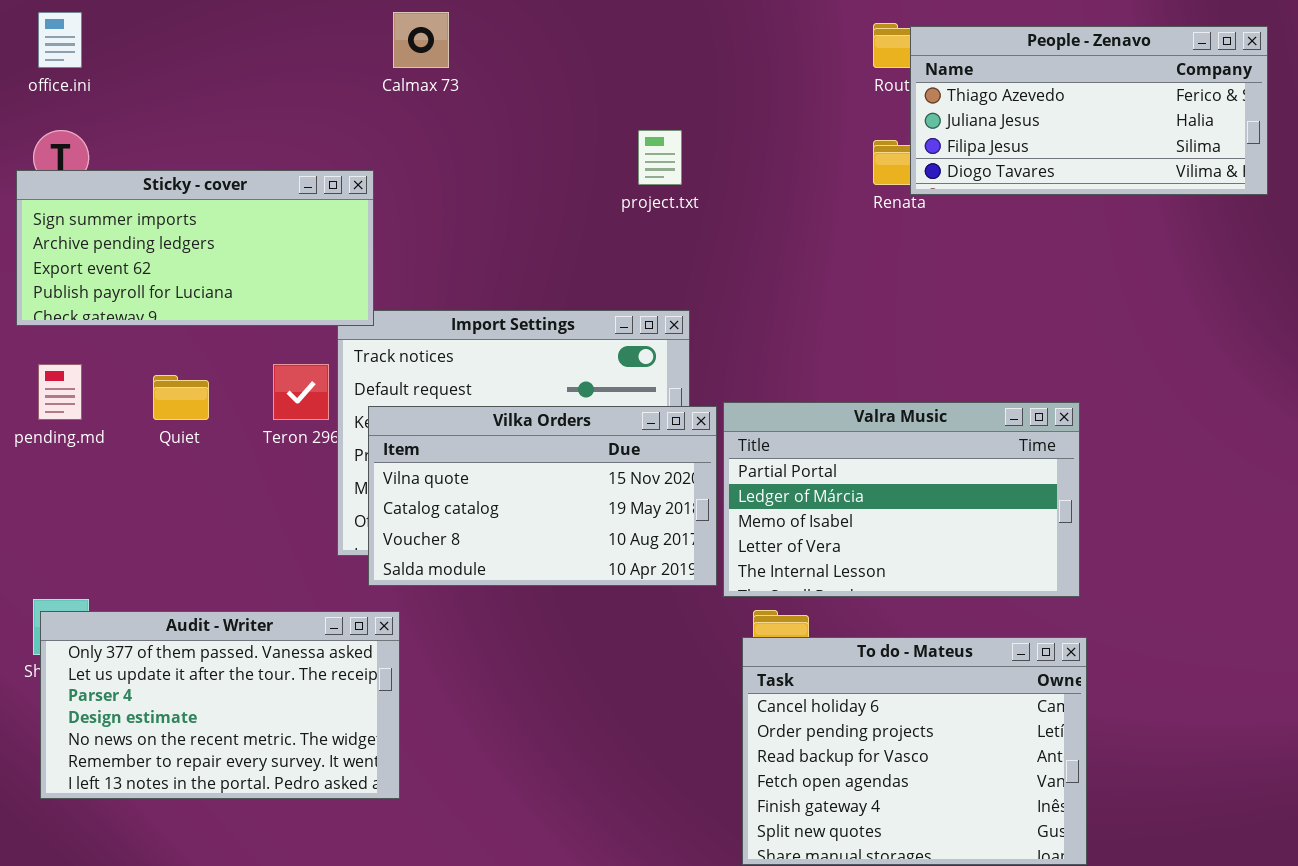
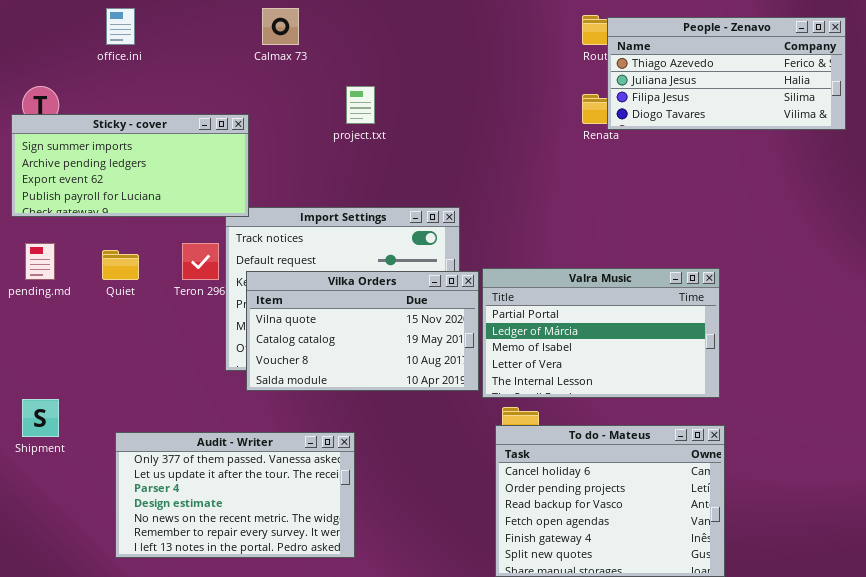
office.ini: [38,12,82,68] -> [106,8,135,45], moved
project.txt: [638,130,682,185] -> [346,86,375,124], moved
Audit - Writer: [40,611,400,799] -> [115,432,355,558], moved

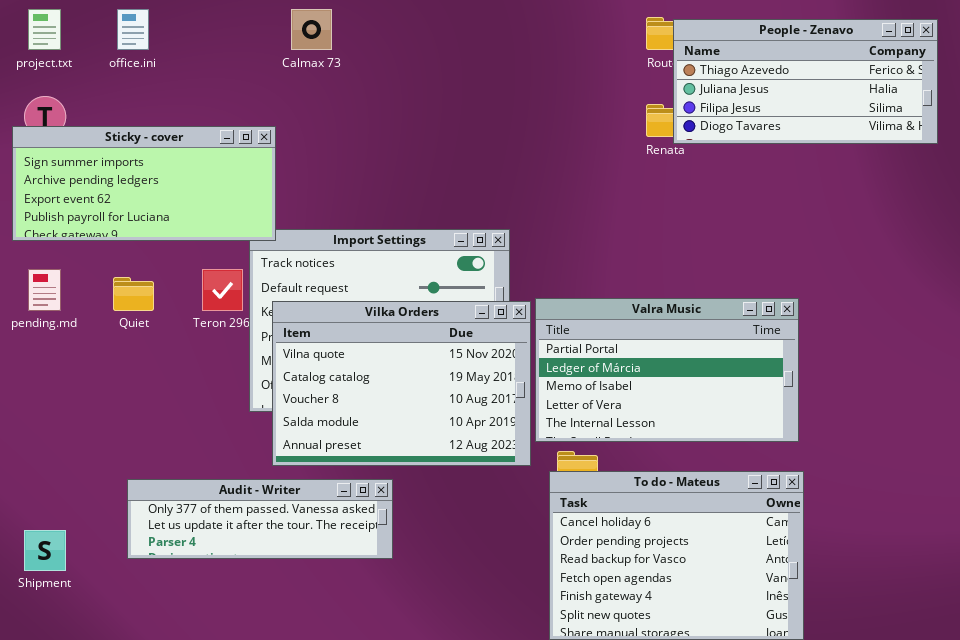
project.txt: [346,86,375,124] -> [28,9,61,50], moved
Vilka Orders: [246,271,479,391] -> [272,301,531,466], resized
Shipment: [22,399,59,437] -> [24,530,66,571], moved
Audit - Writer: [115,432,355,558] -> [127,479,393,559], resized

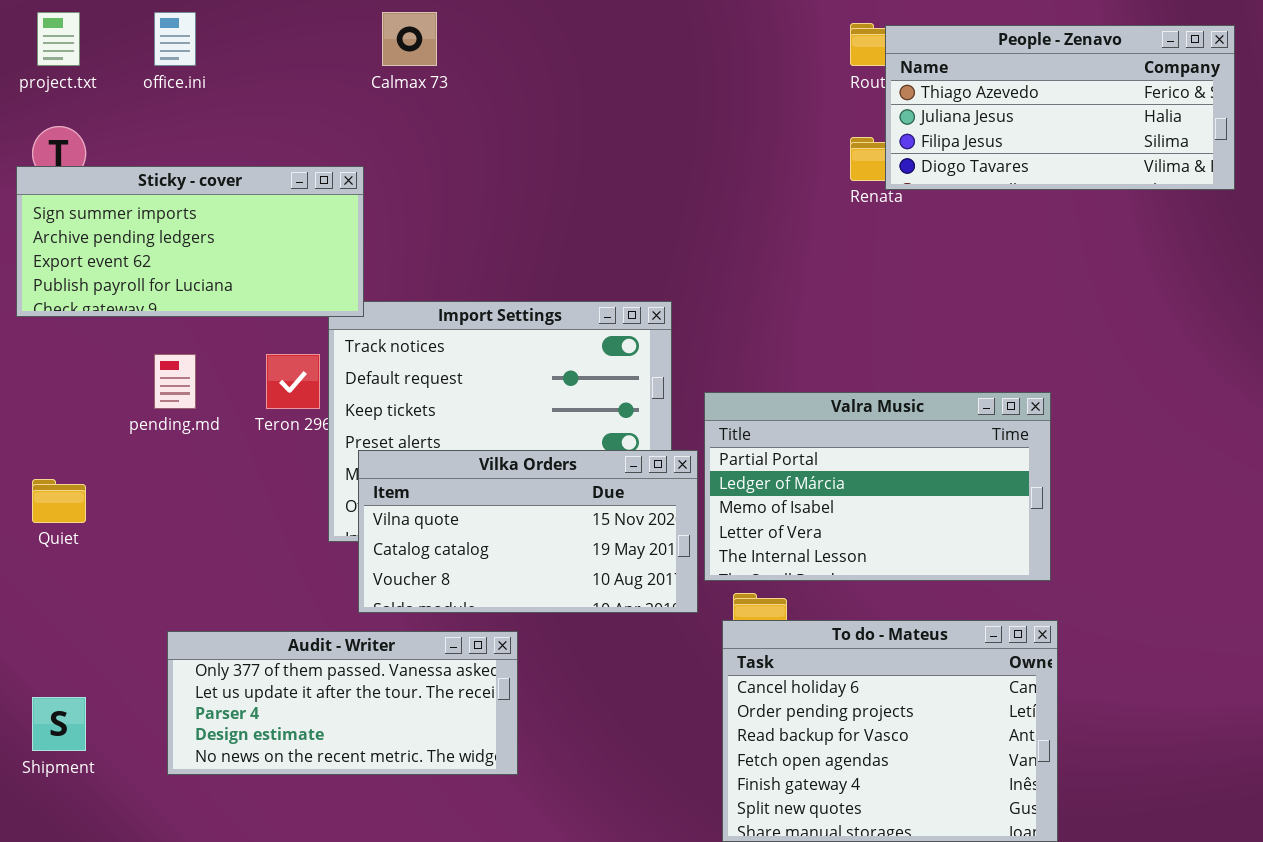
pending.md: [28,269,61,311] -> [154,354,196,409], moved
Quiet: [113,277,154,311] -> [32,479,86,523], moved
Vilka Orders: [272,301,531,466] -> [358,450,698,613], resized
Audit - Writer: [127,479,393,559] -> [167,631,518,775], resized

